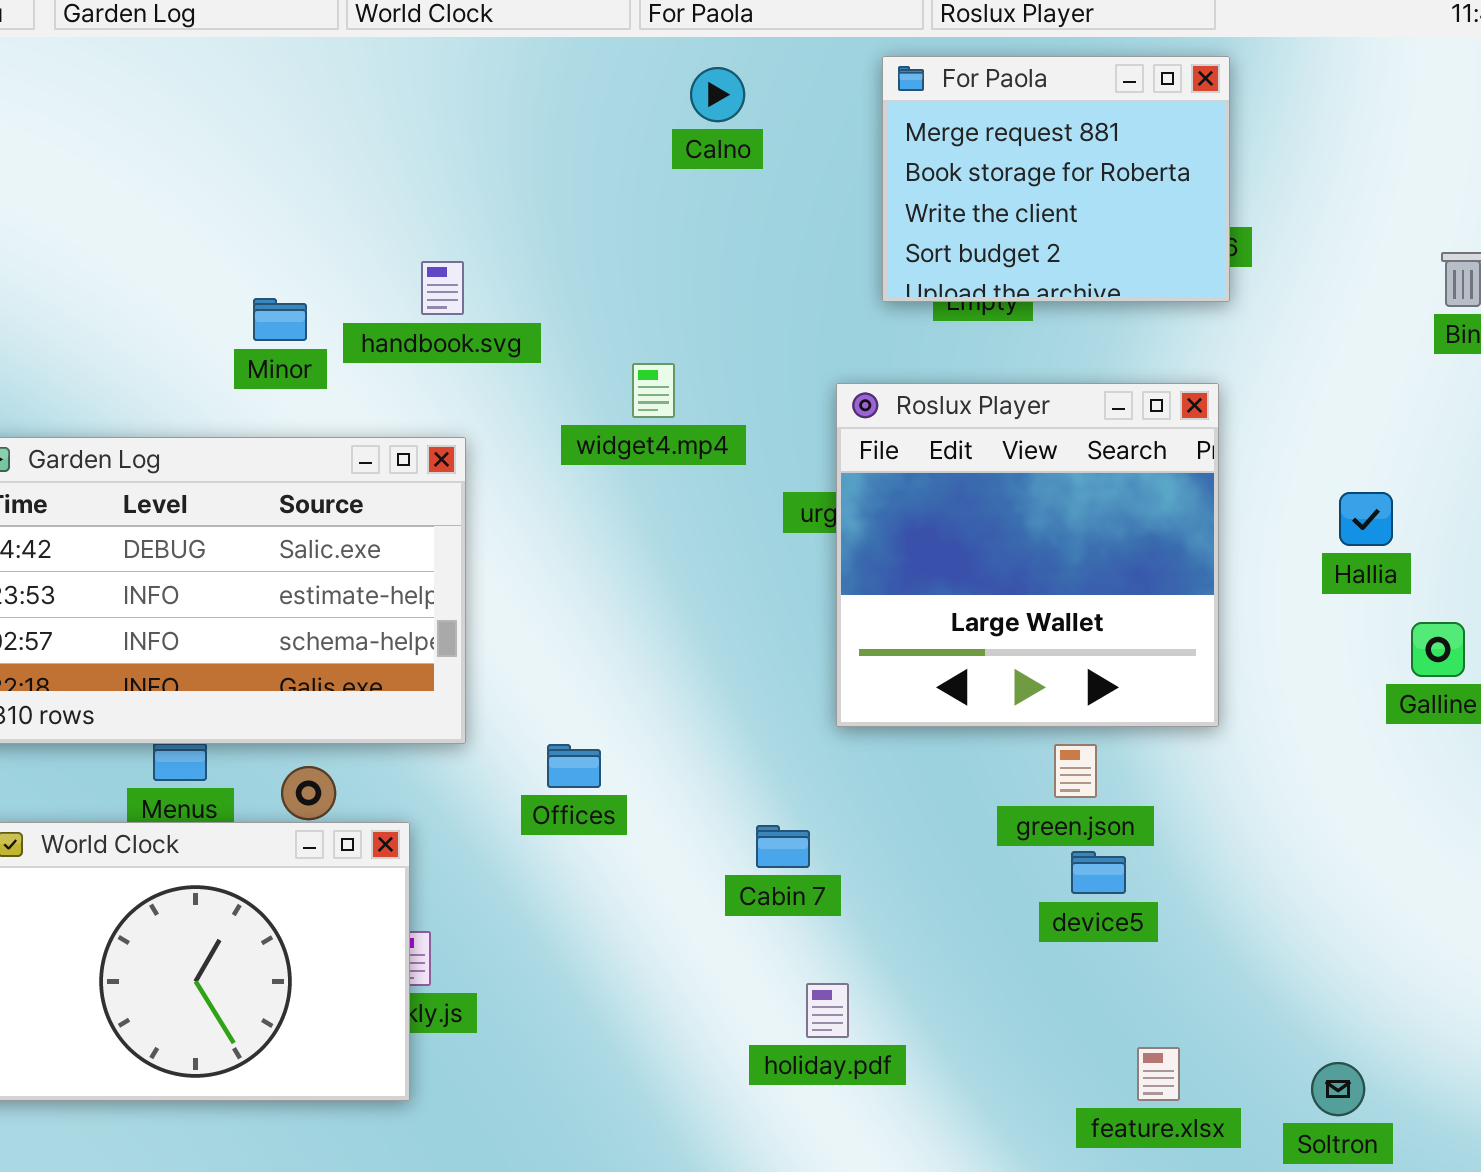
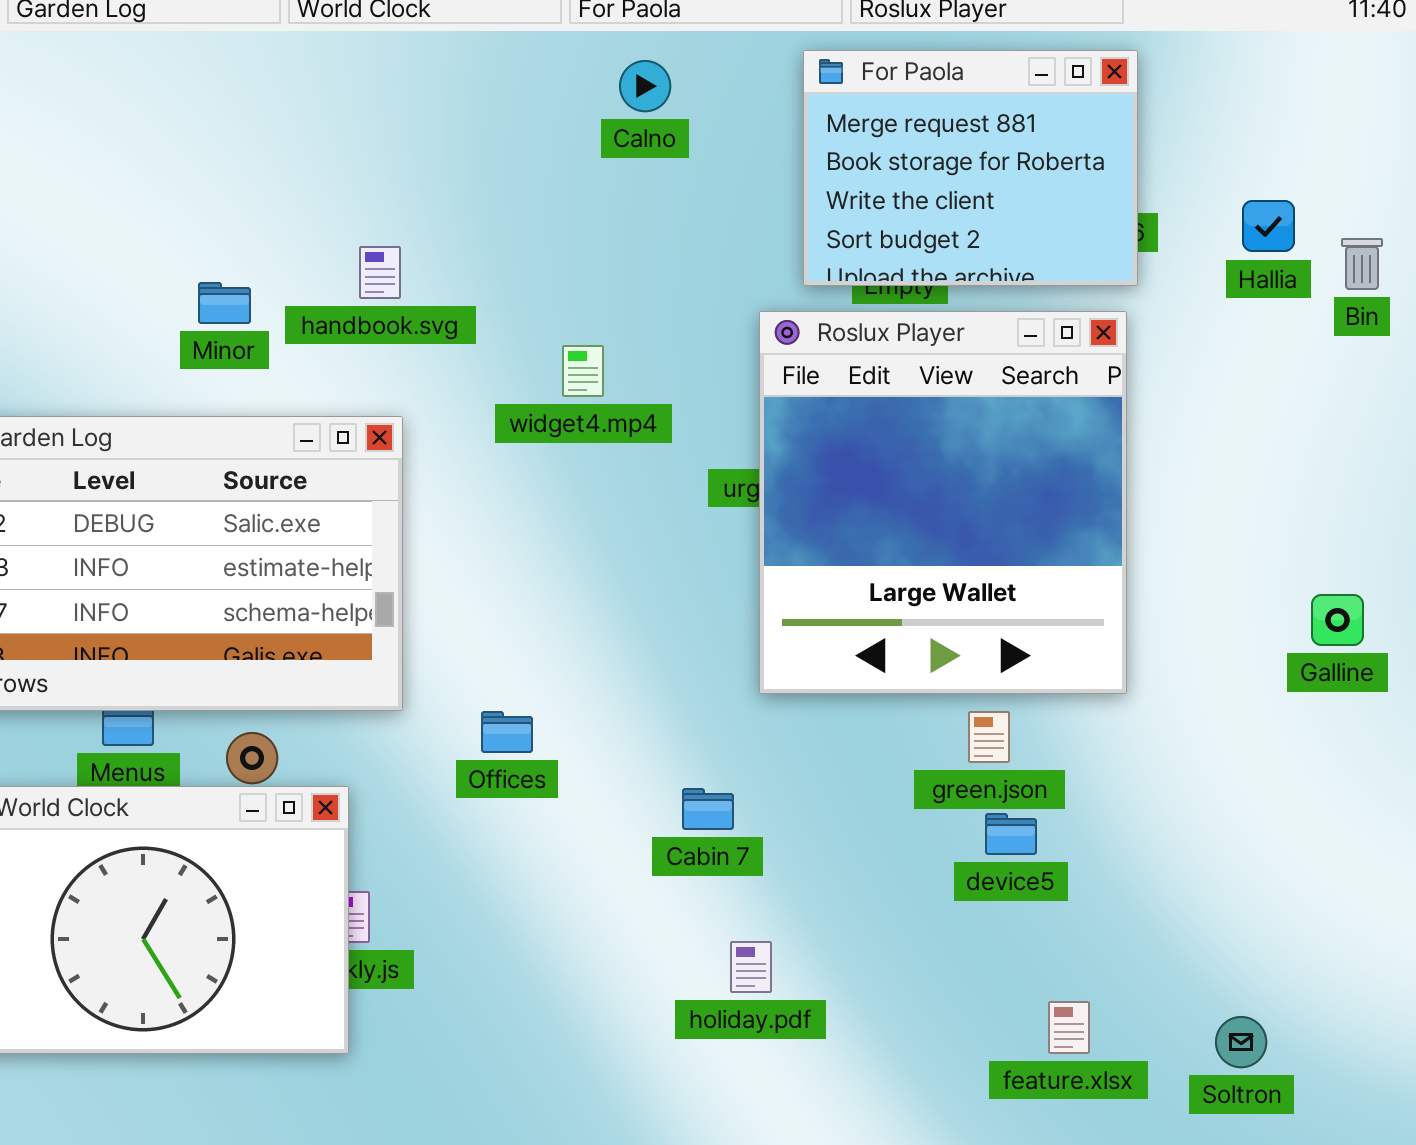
Roslux Player: [836,383,1219,727] -> [759,311,1127,694], resized
Hallia: [1339,492,1393,546] -> [1242,200,1295,252], moved

